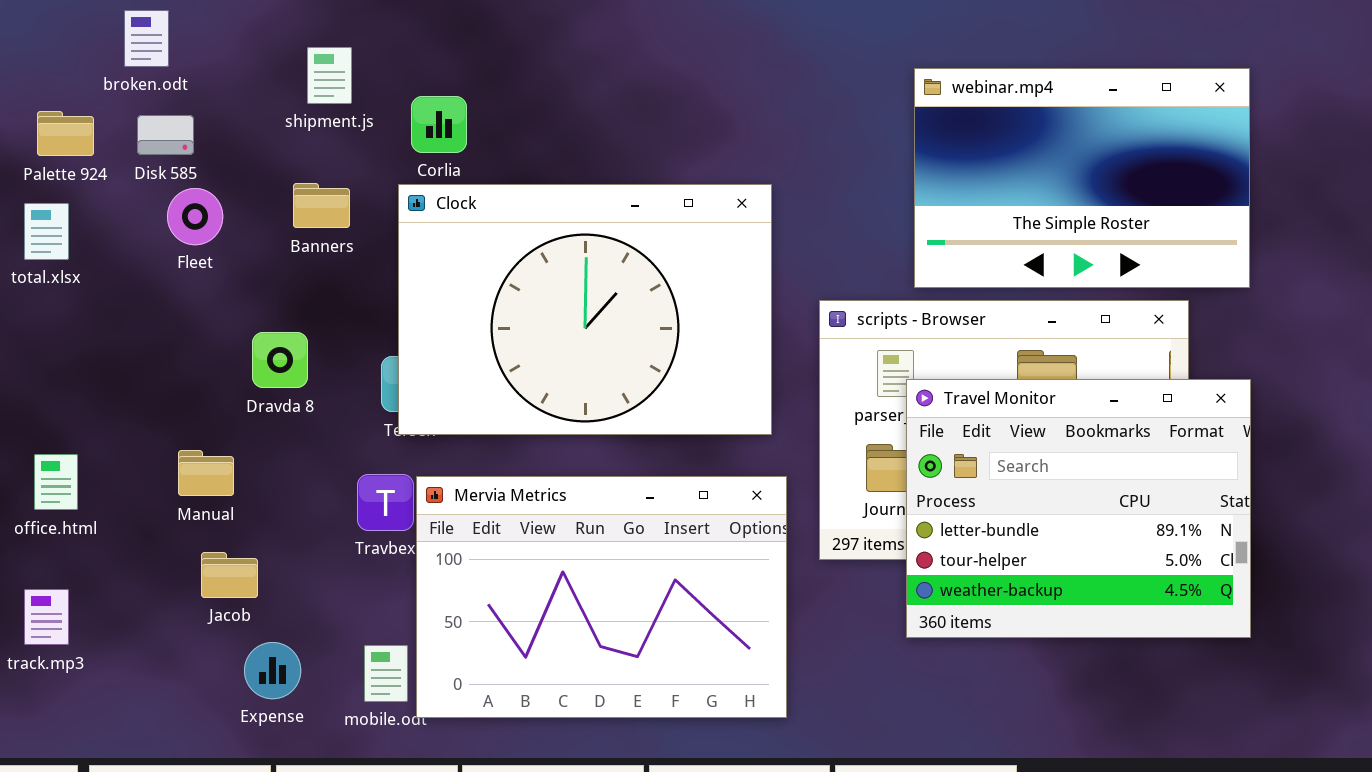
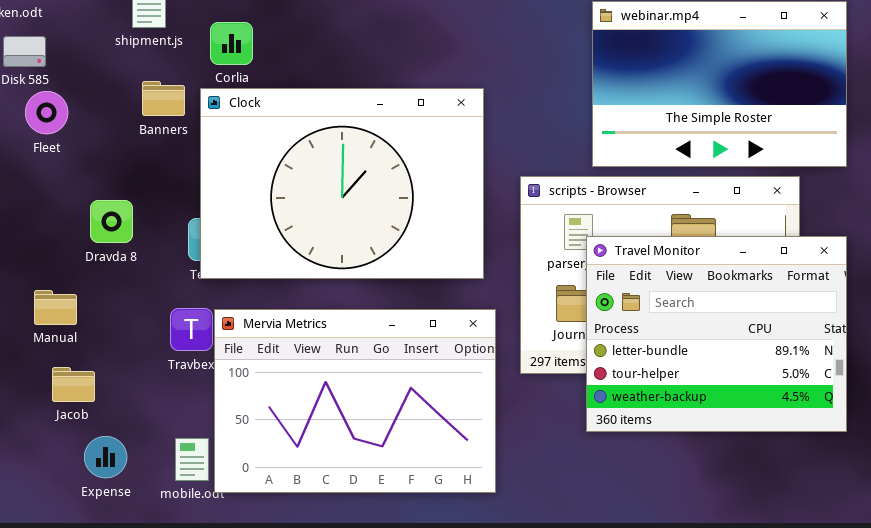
Banners: [293,183,350,228] -> [142,81,185,116], moved

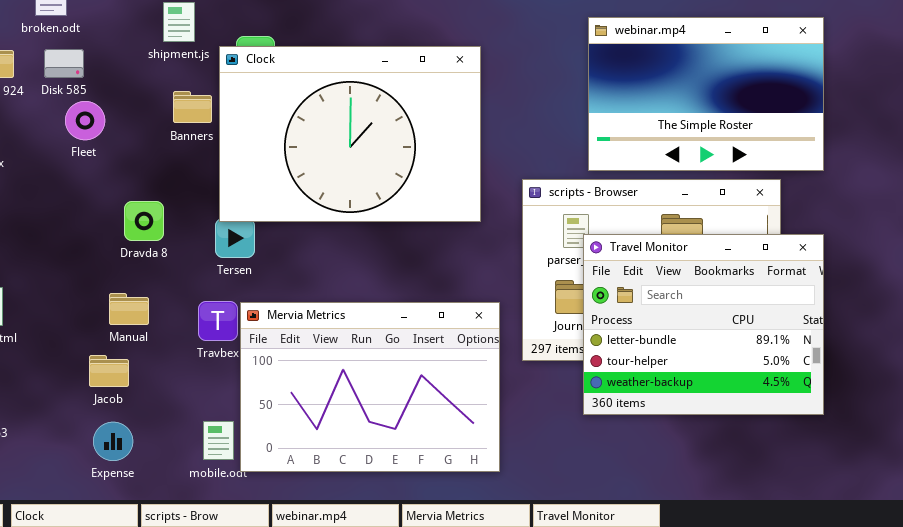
Clock: [200,88,484,279] -> [219,46,481,222], moved
Manual: [34,290,77,325] -> [109,293,149,325], moved
Expense: [84,436,127,478] -> [93,422,133,461], moved

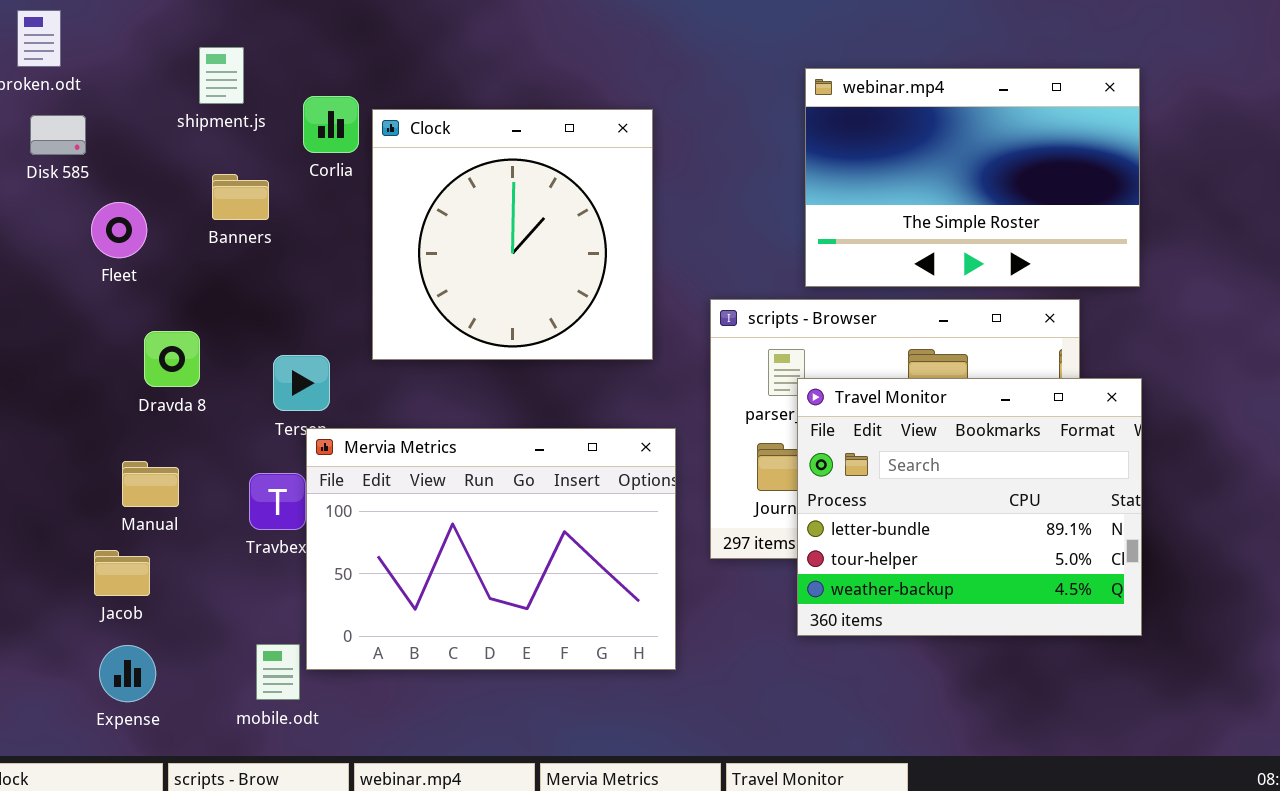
Clock: [219,46,481,222] -> [372,109,653,360], resized
Fleet: [65,101,105,140] -> [91,202,147,258], moved
Mervia Metrics: [240,302,500,472] -> [306,428,676,670], moved

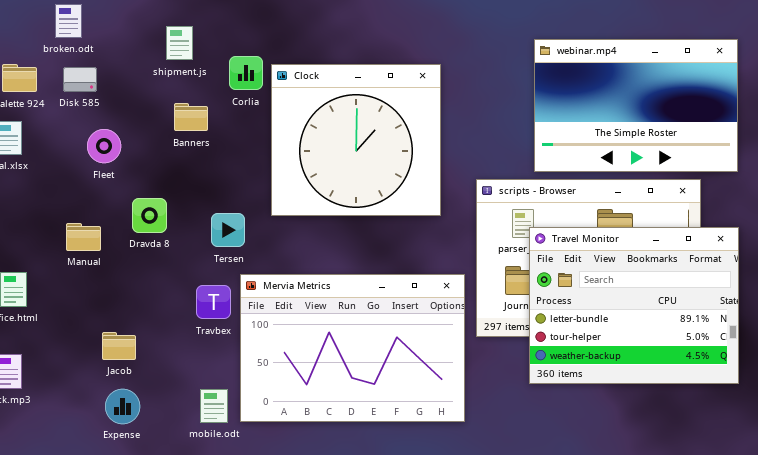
Fleet: [91,202,147,258] -> [87,129,121,163], moved
Mervia Metrics: [306,428,676,670] -> [240,274,465,422], moved
Manual: [122,461,179,507] -> [66,223,101,251], moved

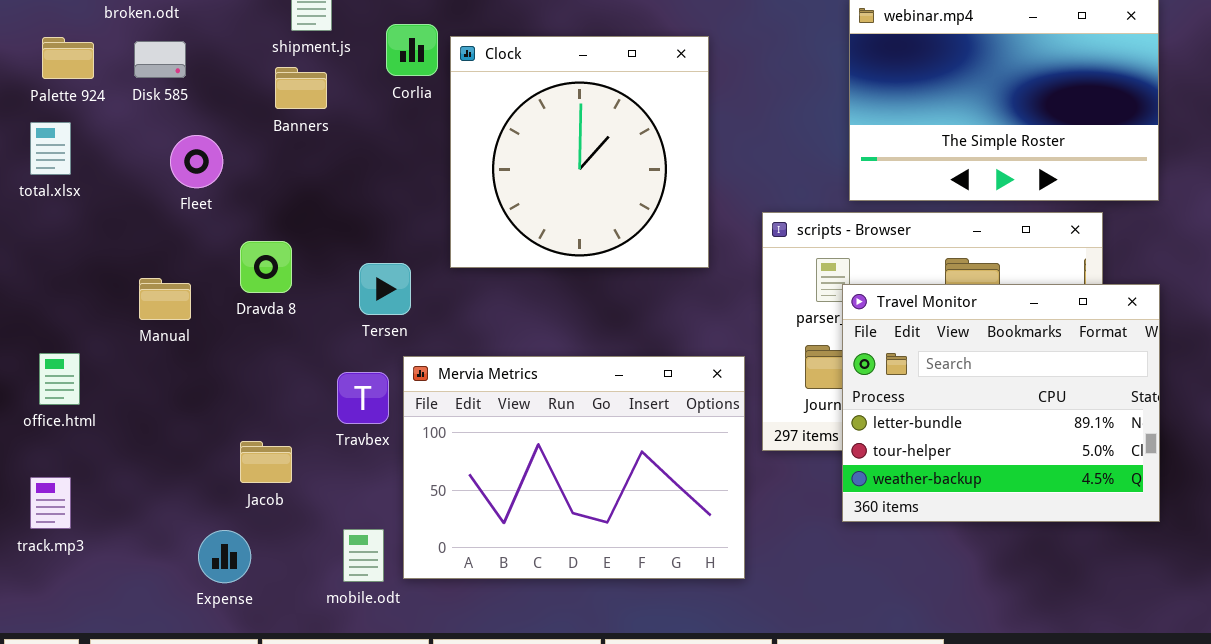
Banners: [174,103,208,131] -> [275,67,327,109], moved
Jacob: [102,332,136,360] -> [240,441,292,483], moved

